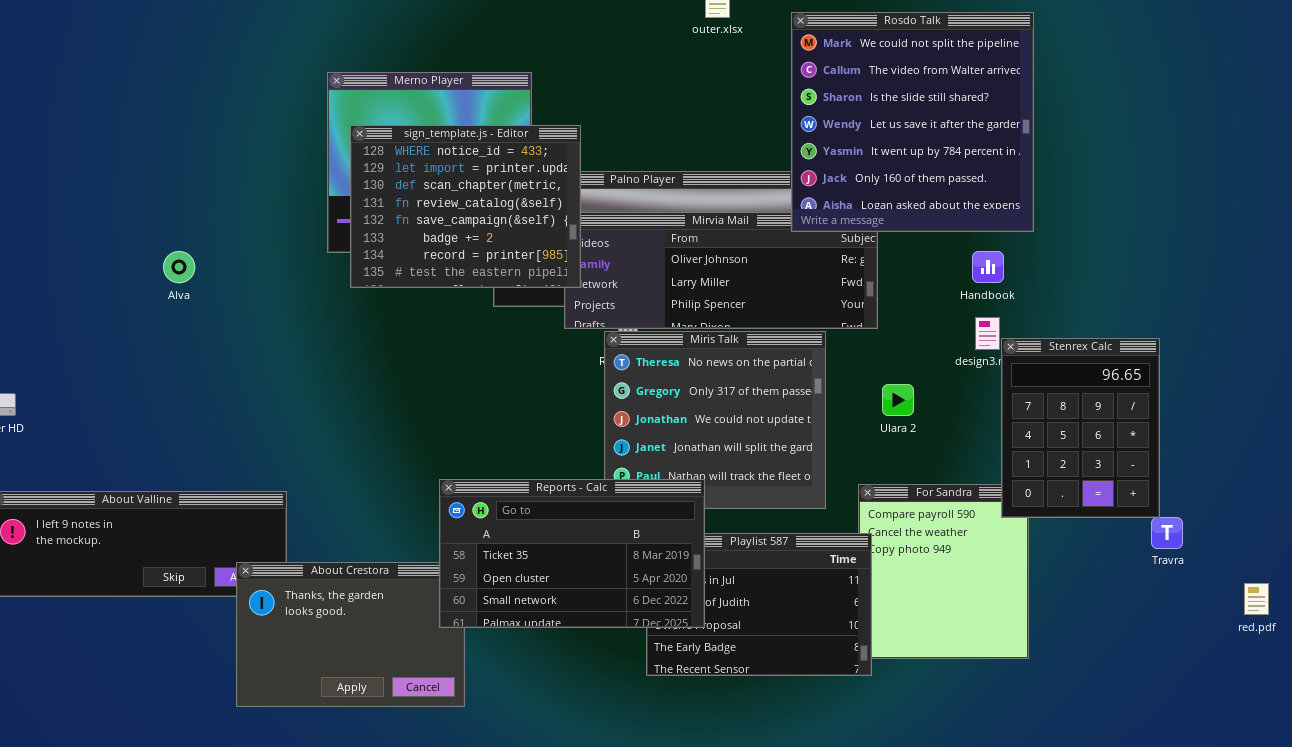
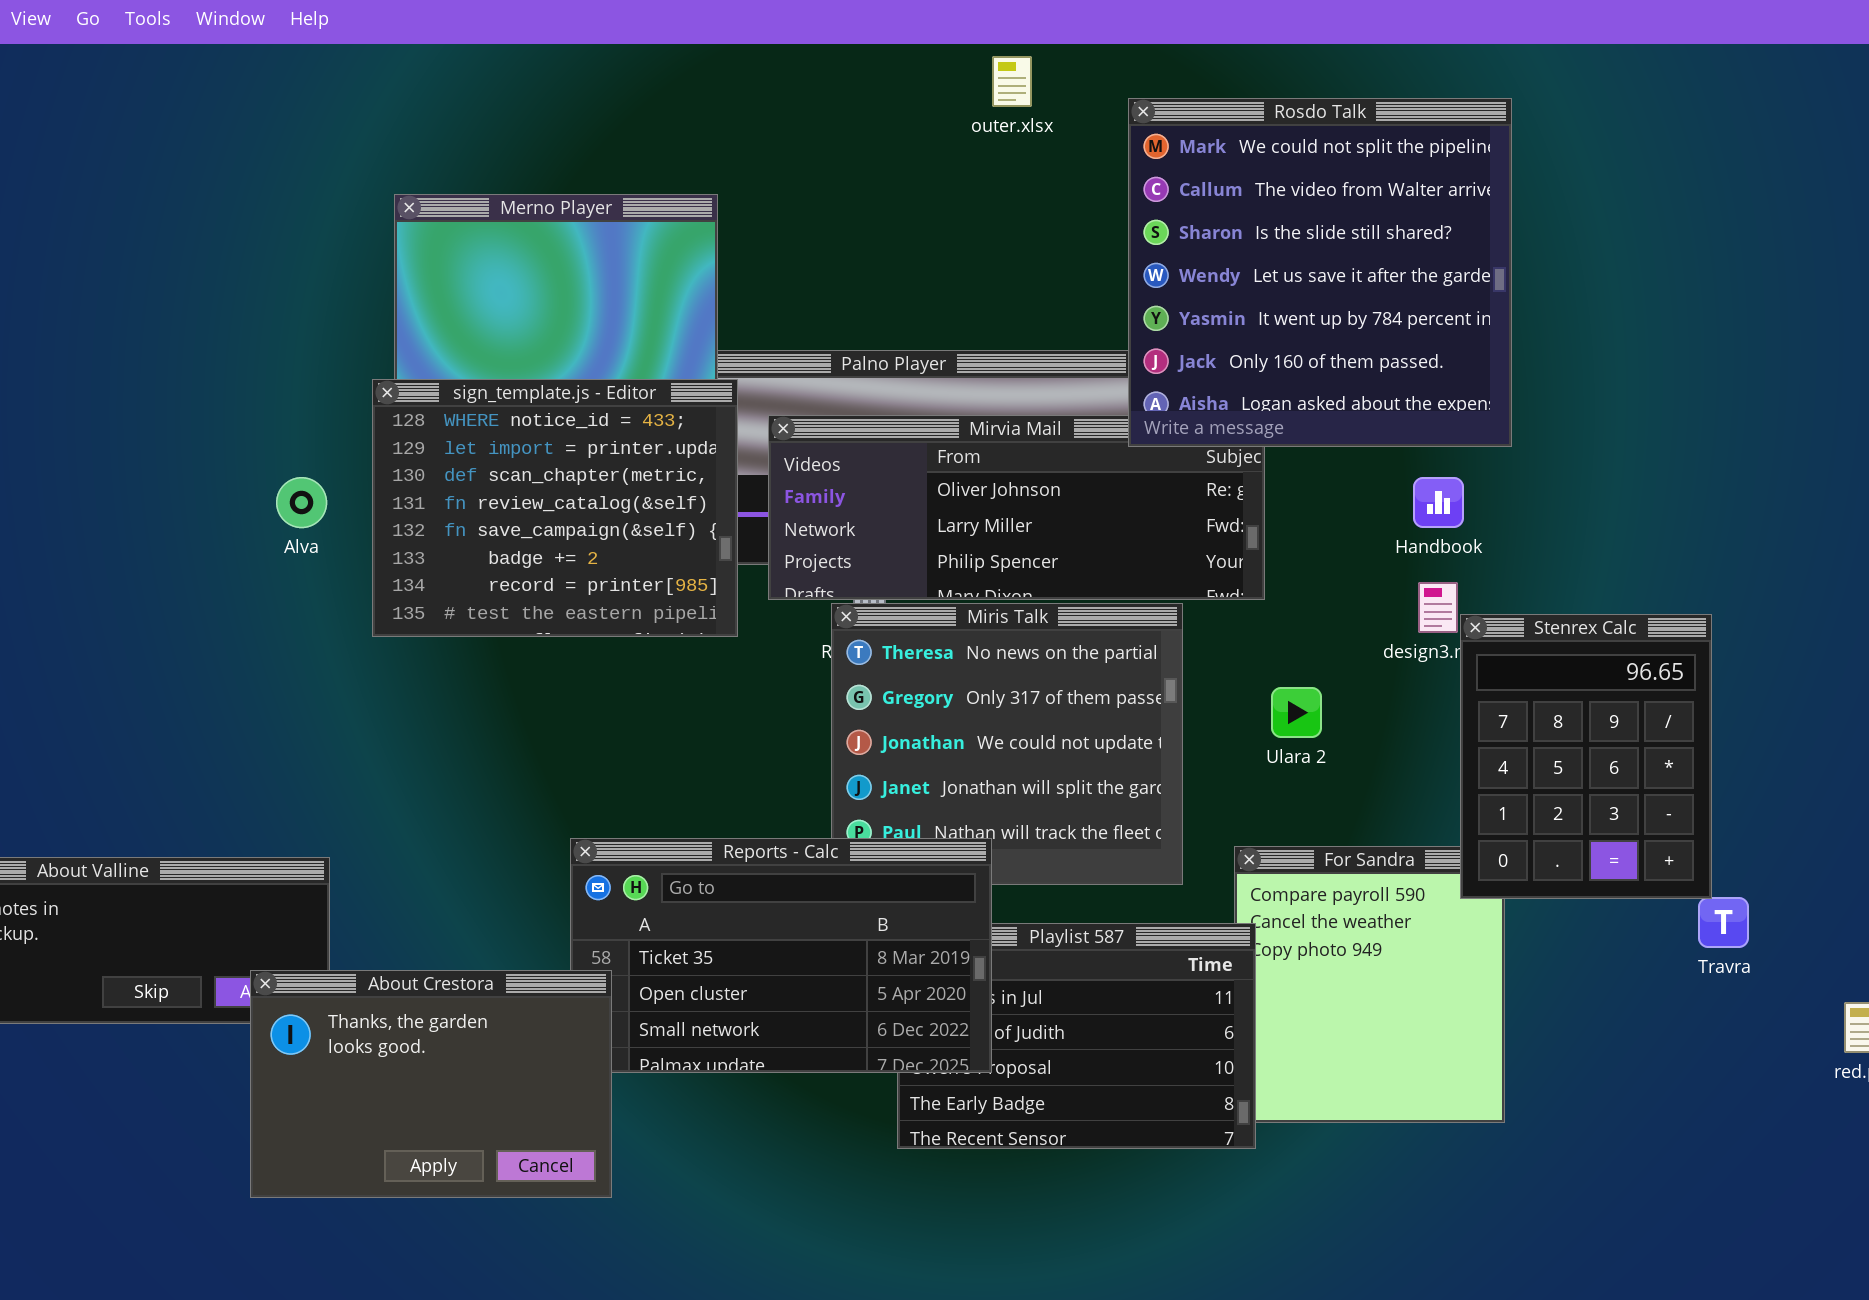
sign_template.js - Editor: [350,125,581,288] -> [372,379,738,637], moved
Alva: [163,251,195,283] -> [276,477,327,528], moved
About Crestora: [236,562,465,707] -> [250,970,612,1198], raised

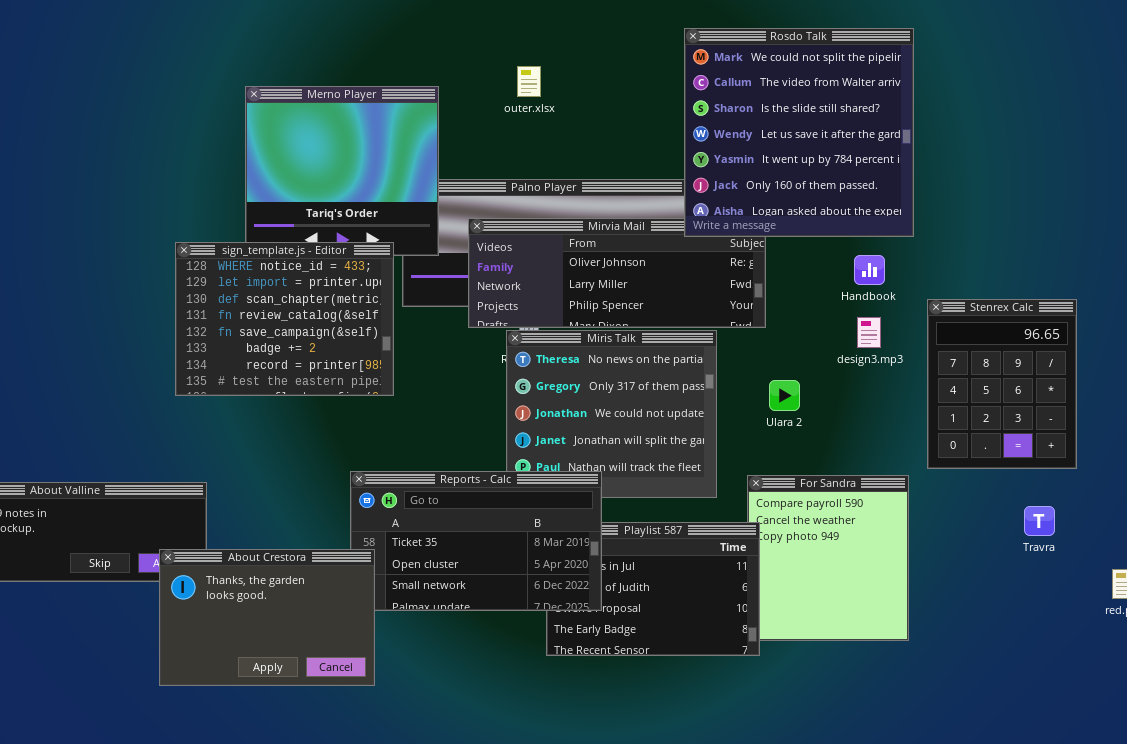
outer.xlsx: [992,56,1032,107] -> [517,66,541,97], moved
sign_template.js - Editor: [372,379,738,637] -> [175,242,394,396], moved
Stenrex Calc: [1460,614,1712,899] -> [927,299,1077,469], moved

